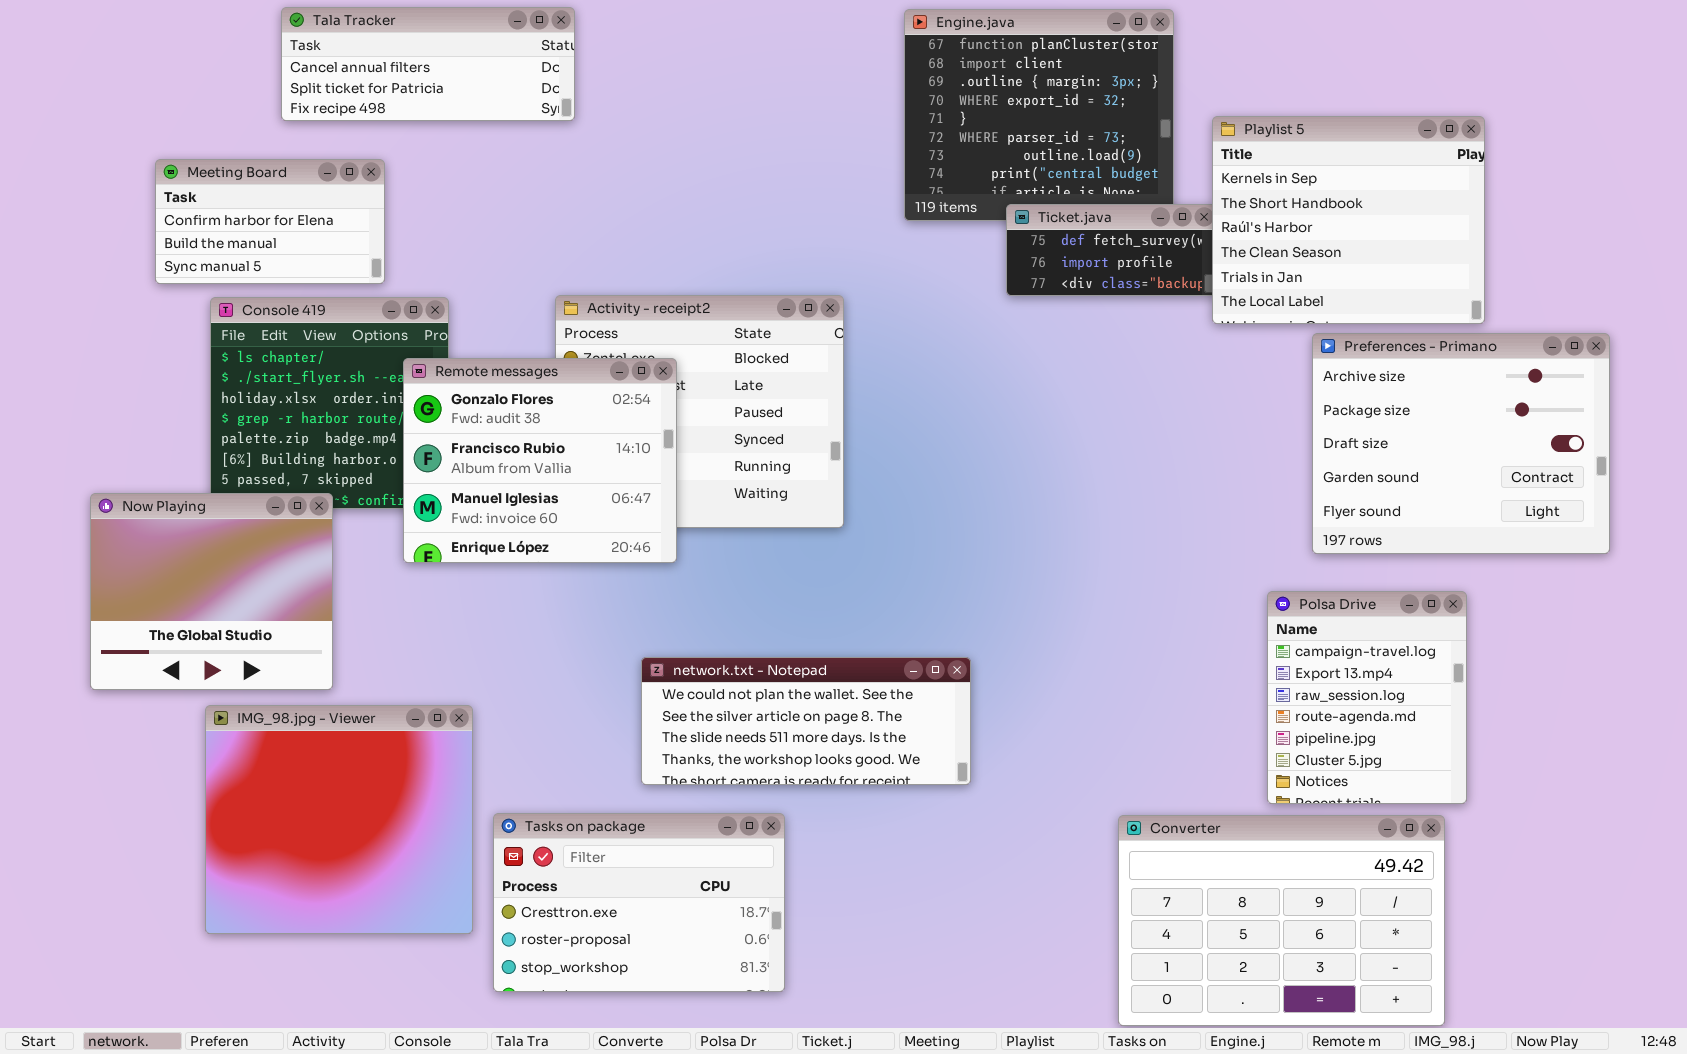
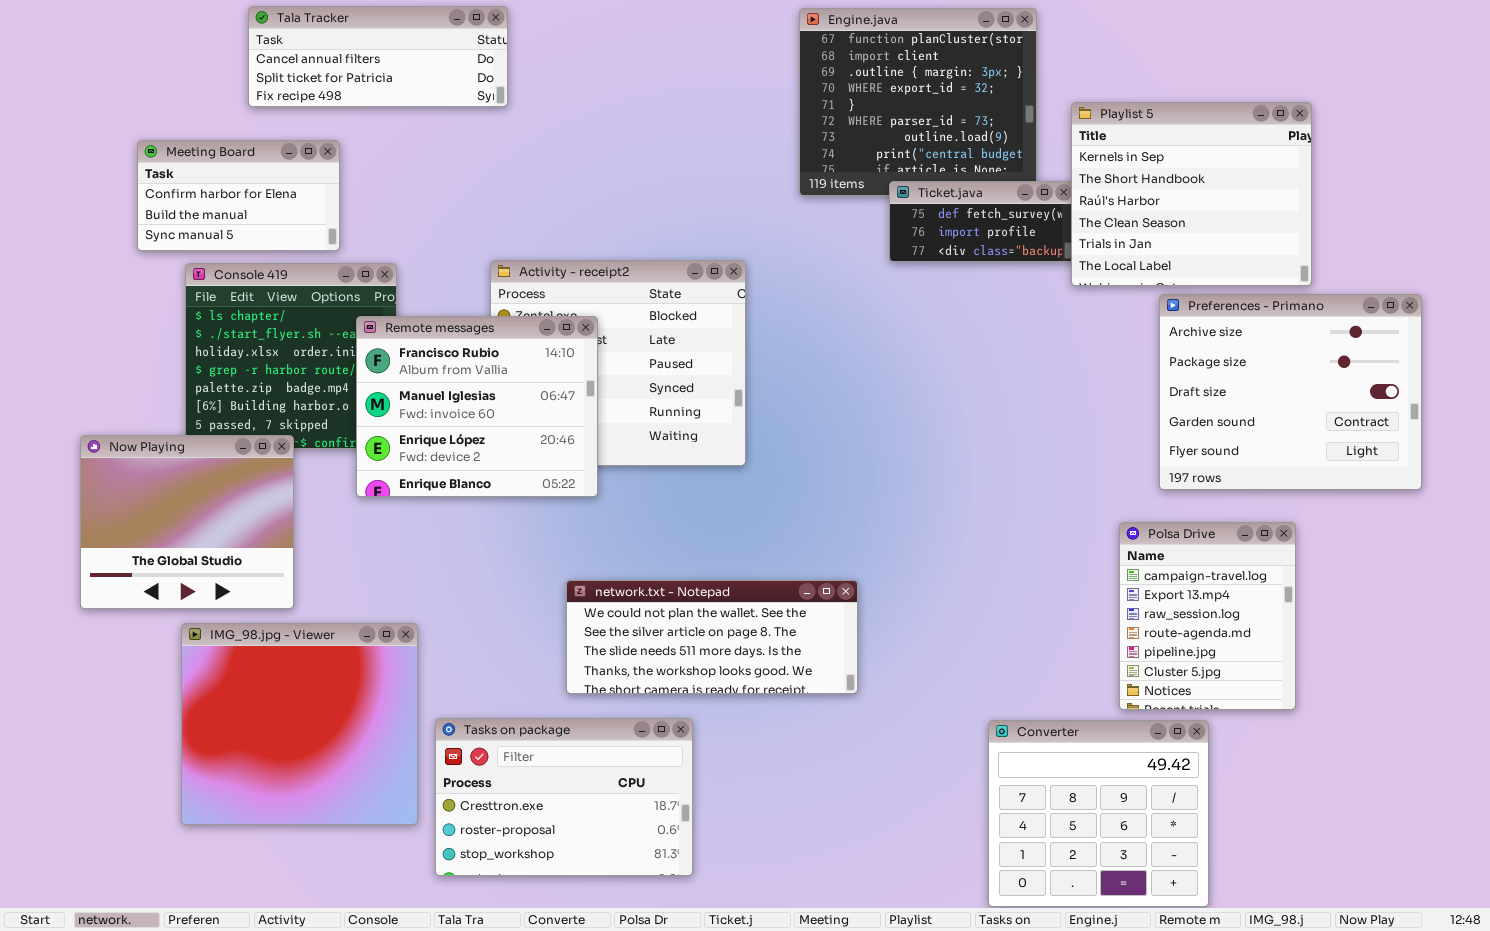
Remote messages: [403,358,677,563] -> [356,316,598,497], scrolled down 1 row
Converter: [1118,815,1445,1026] -> [988,720,1209,907], resized

